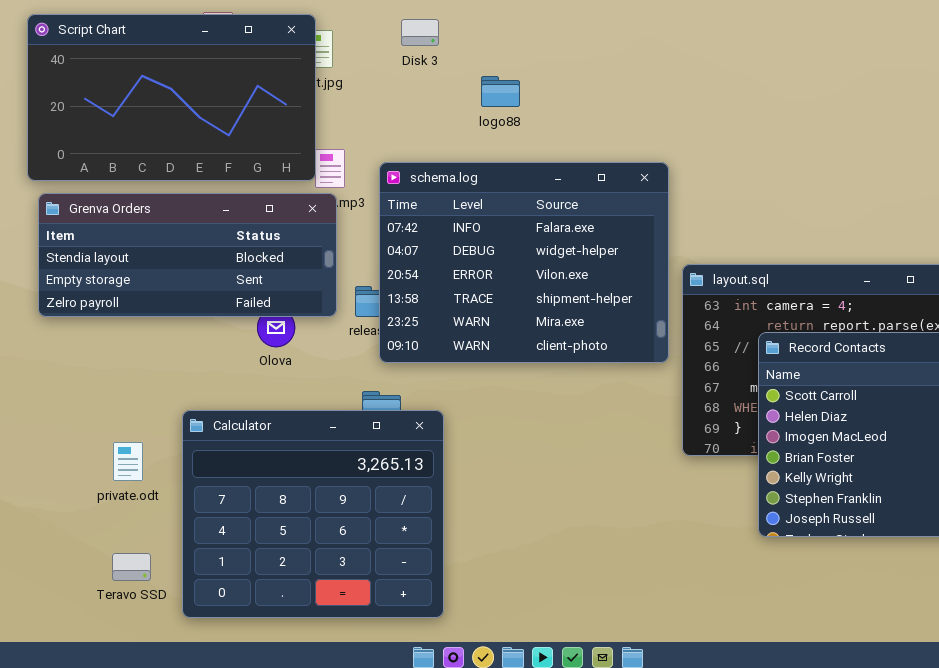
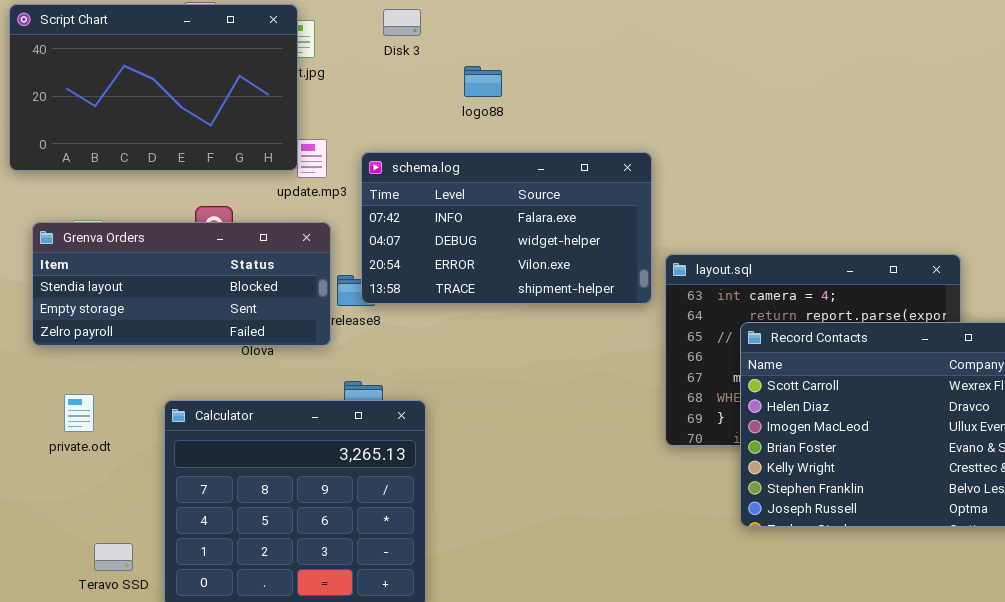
schema.log: [379,162,669,363] -> [361,152,652,304], resized
Grenva Orders: [38,193,337,317] -> [32,222,331,346], moved
private.odt: [113,442,143,481] -> [64,394,94,432], moved

